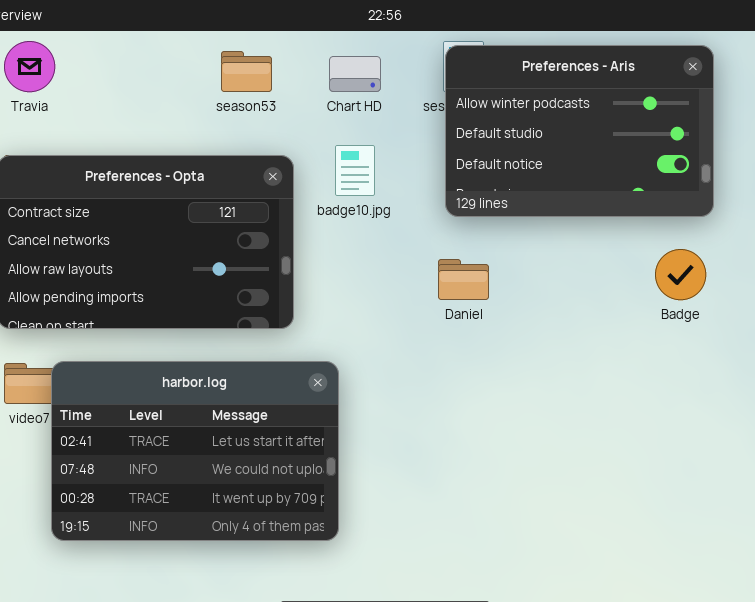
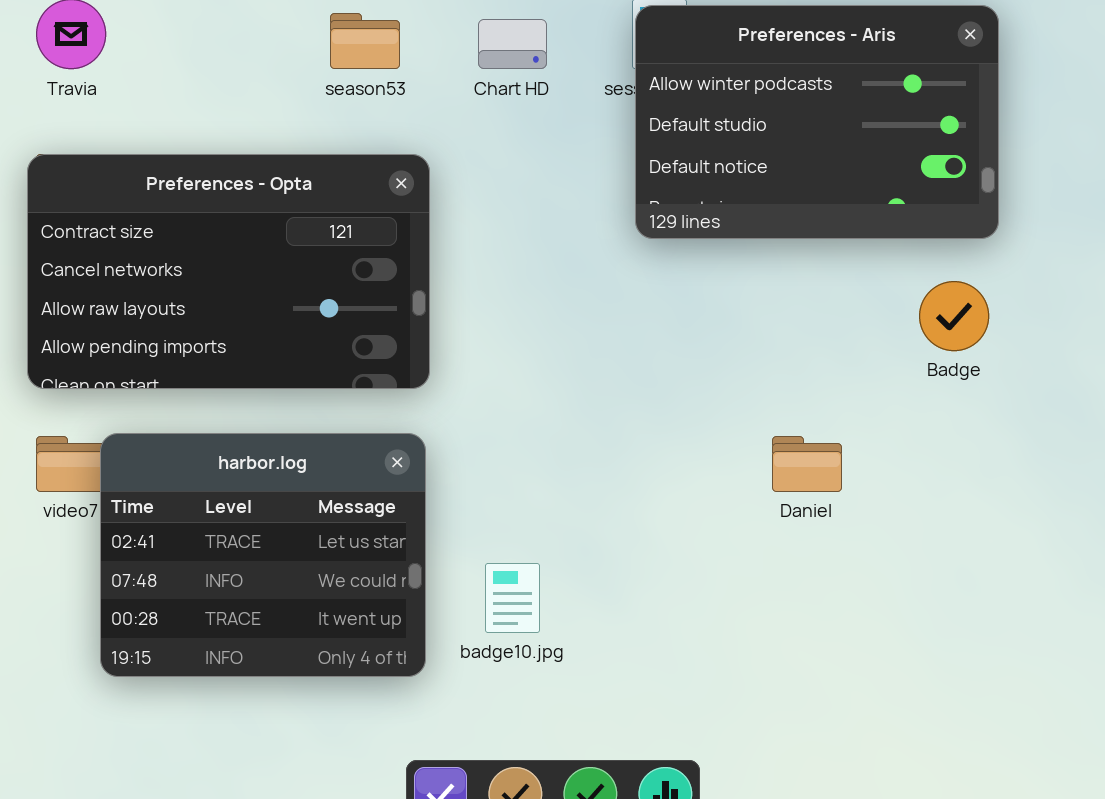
badge10.jpg: [335,145,375,196] -> [485,563,540,633], moved
Daniel: [438,259,489,300] -> [772,436,842,492], moved
harbor.log: [51,361,339,541] -> [100,433,426,677], resized

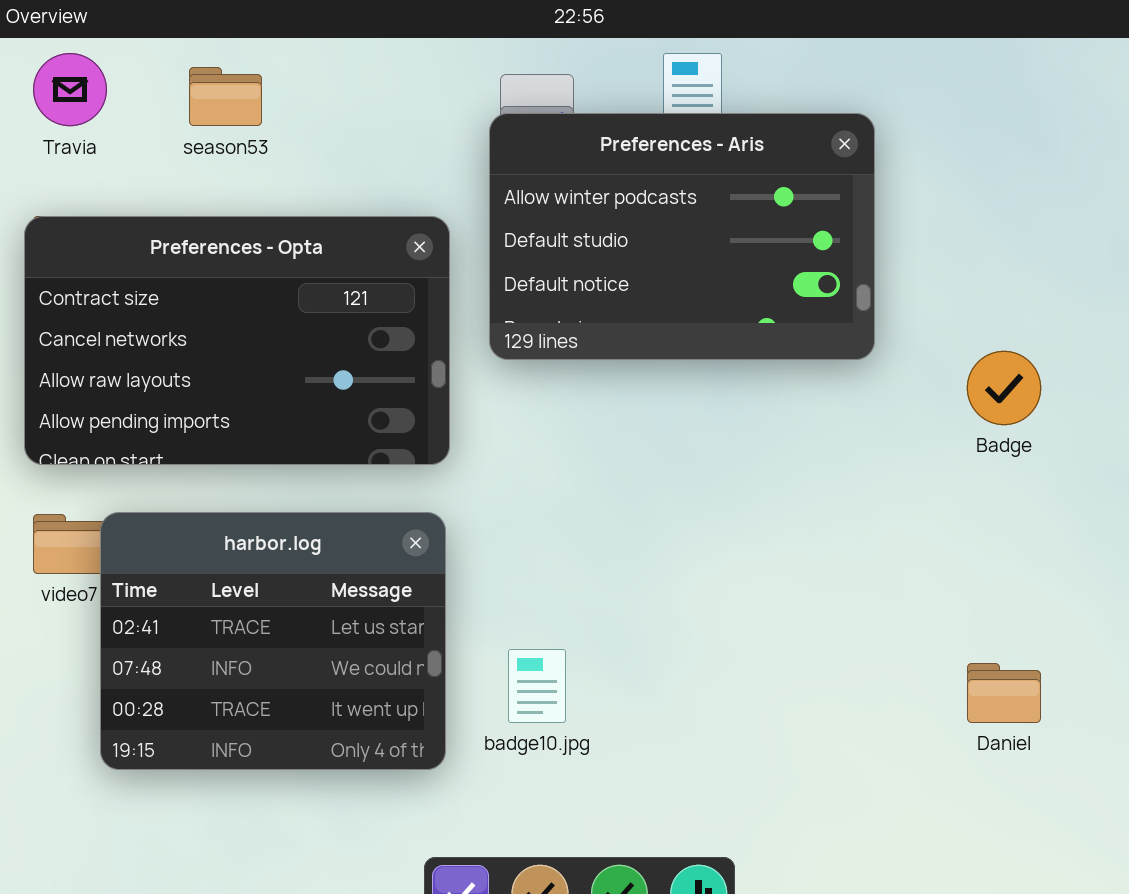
Preferences - Aris: [635,5,999,239] -> [489,113,875,360], moved
season53: [330,13,400,69] -> [189,67,262,126], moved
Daniel: [772,436,842,492] -> [967,663,1041,723], moved

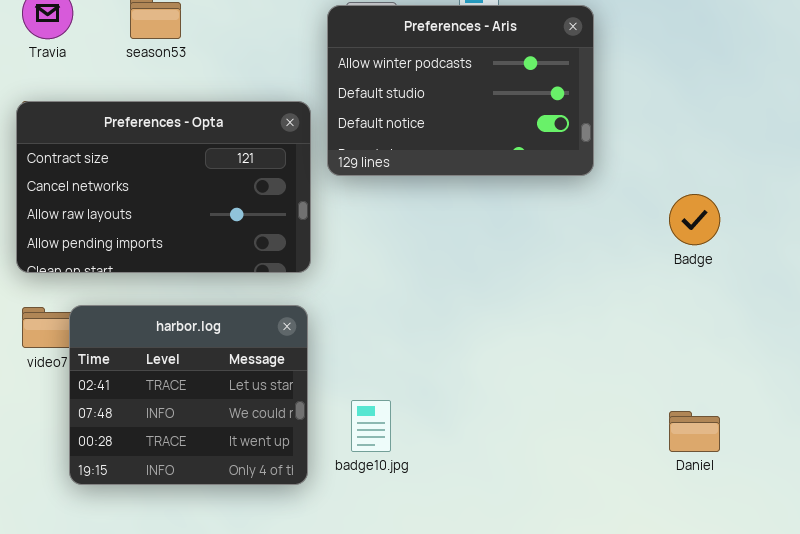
Preferences - Aris: [489,113,875,360] -> [327,5,594,176], moved

